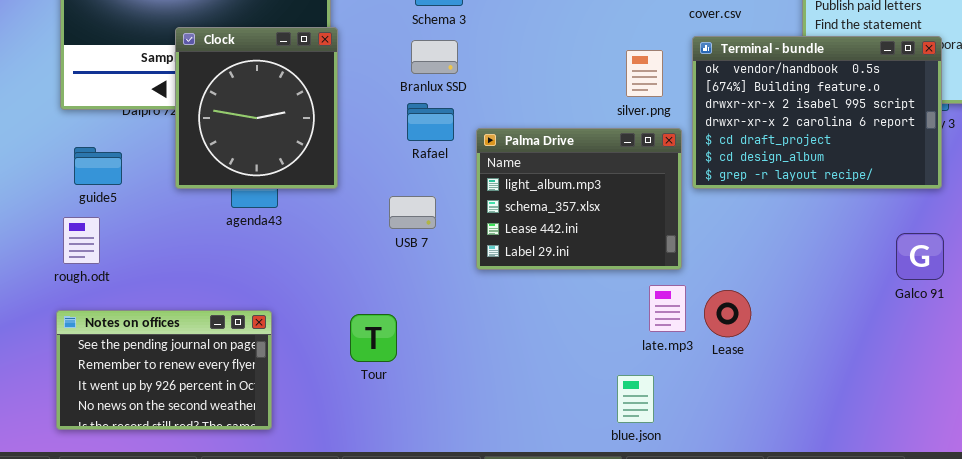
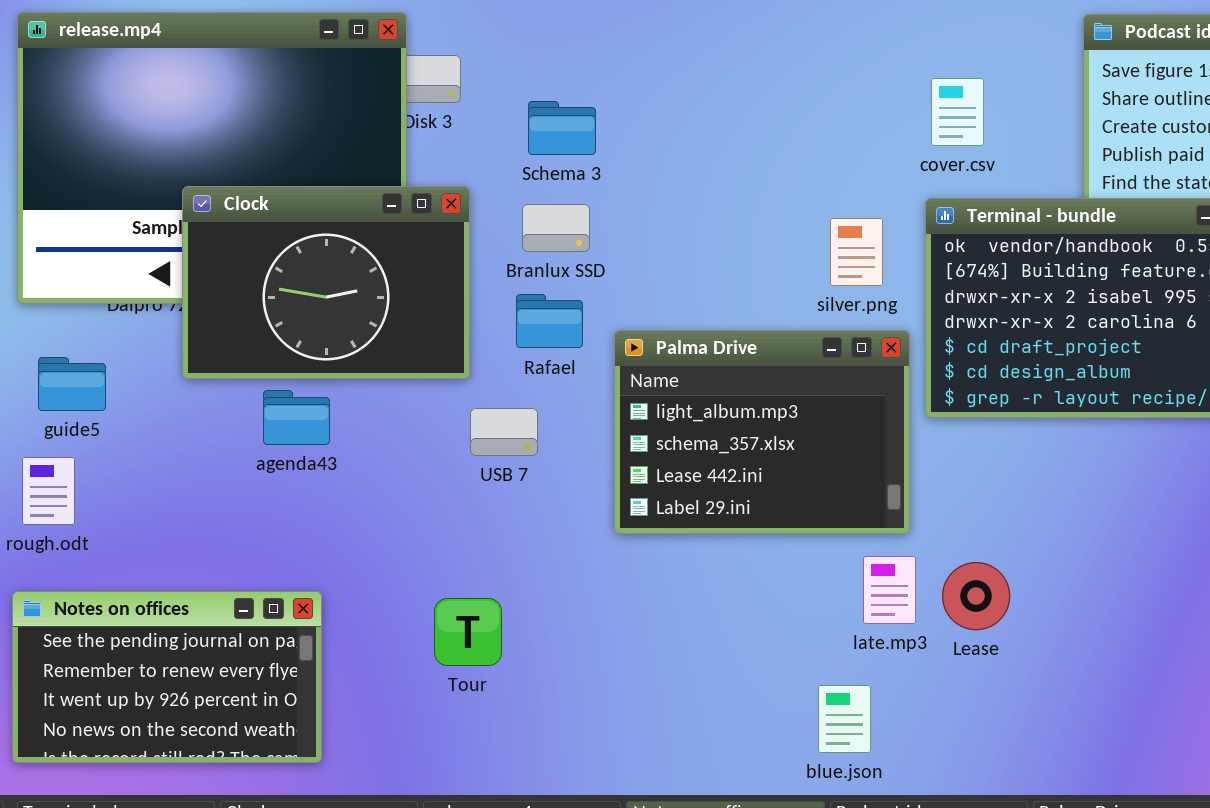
Clock: [175,27,338,189] -> [182,186,470,379], resized
USB 7: [389,196,436,229] -> [470,408,538,456], moved

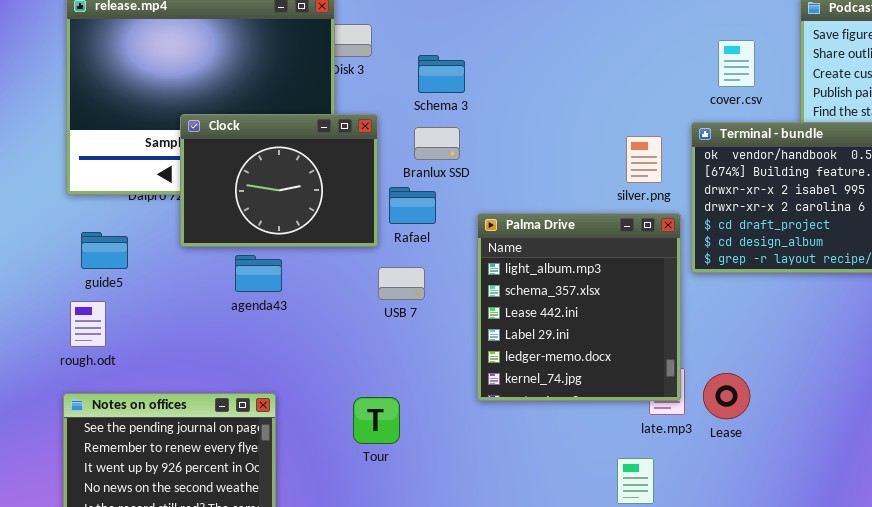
cover.csv: [931,78,984,146] -> [718,40,755,87], moved
Rafael: [516,294,583,348] -> [389,187,436,224], moved
Palma Drive: [614,330,910,534] -> [477,213,681,401], resized

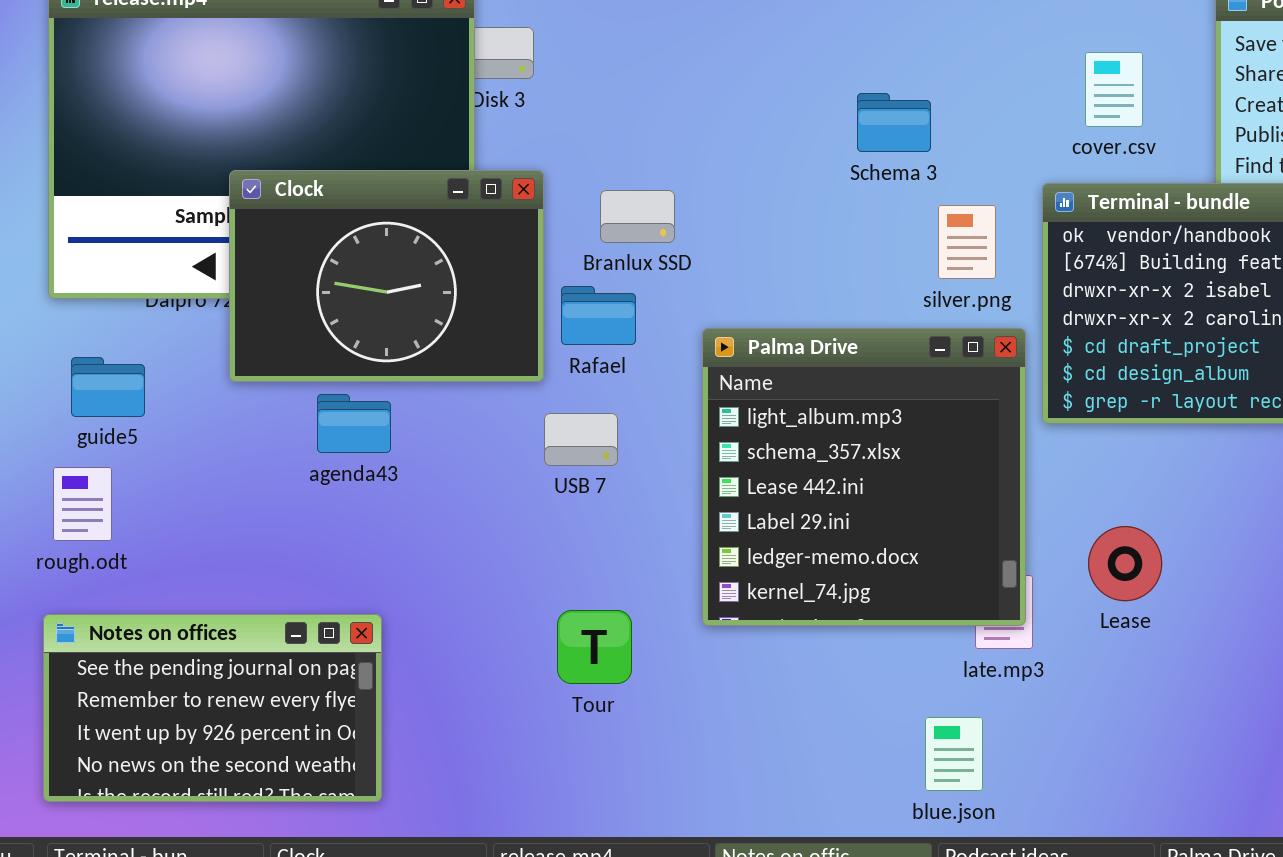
Schema 3: [418,55,465,93] -> [857,93,931,152], moved
Lease: [703,373,750,419] -> [1088,526,1162,601], moved
Tour: [353,397,400,444] -> [557,610,632,684], moved

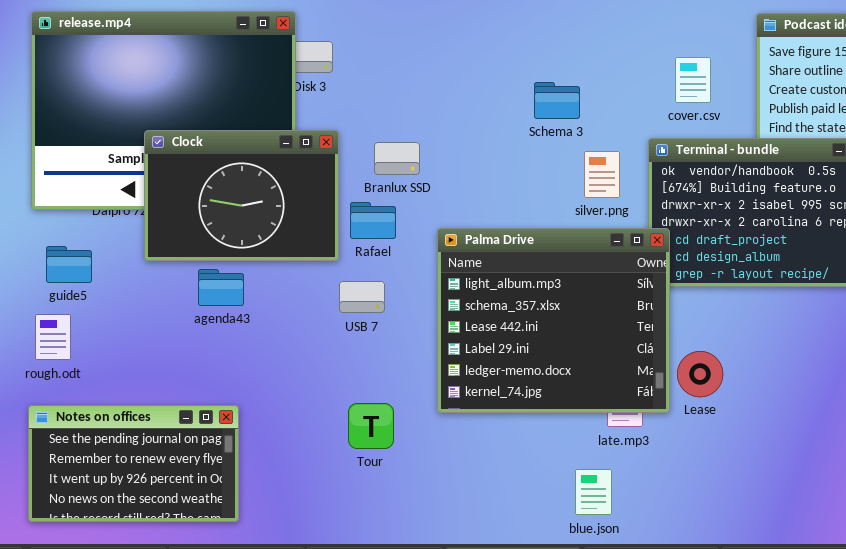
Palma Drive: [702,328,1026,626] -> [437,228,670,413], resized

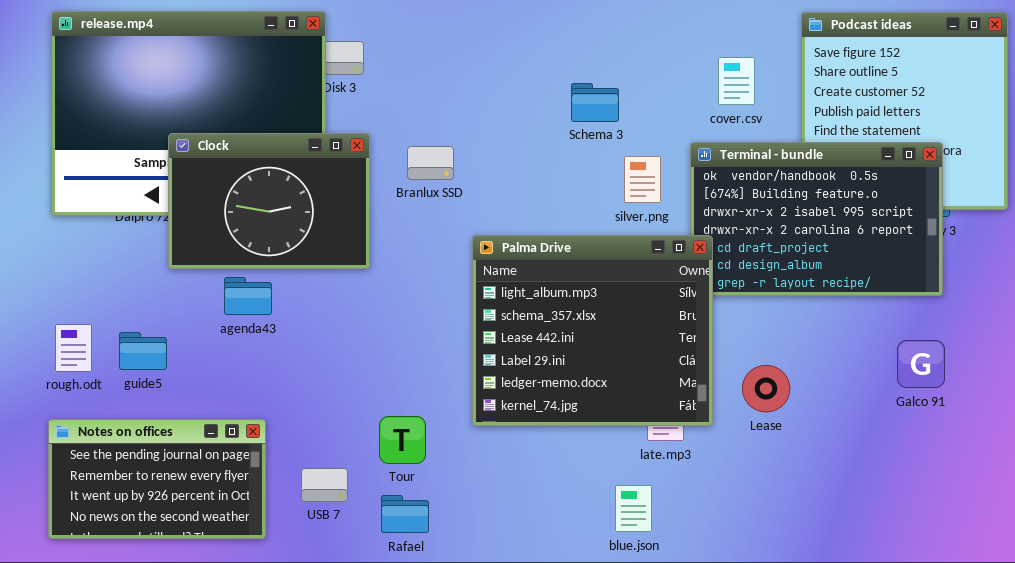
Rafael: [350,202,396,239] -> [381,495,429,533], moved
guide5: [46,246,92,283] -> [119,332,167,370], moved
USB 7: [339,281,385,313] -> [301,468,348,502], moved
Lease: [677,351,723,397] -> [742,365,790,412], moved

